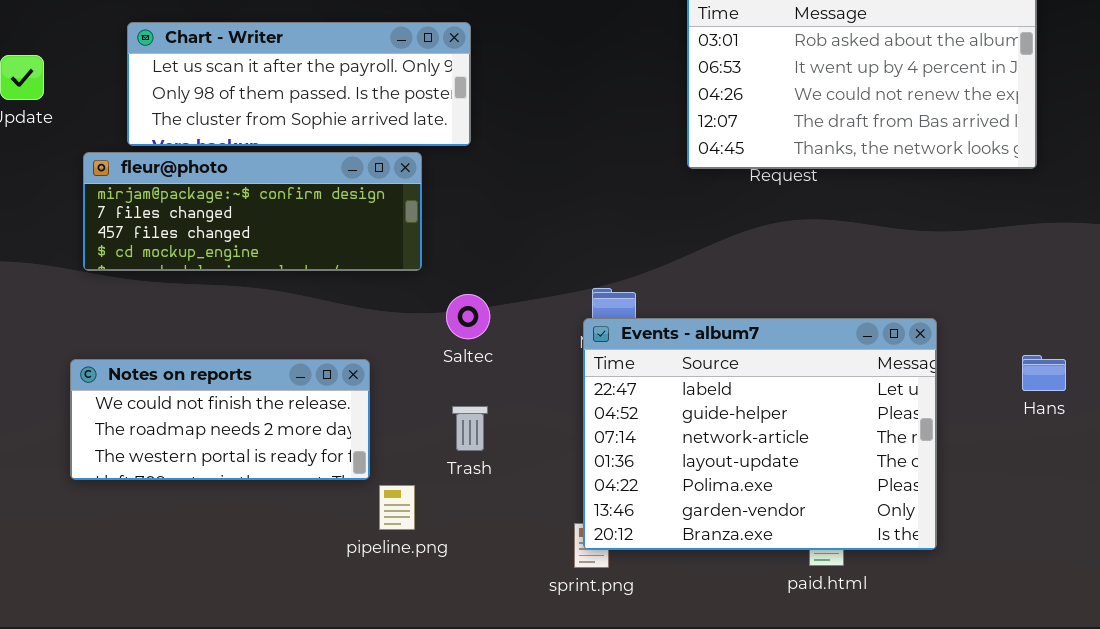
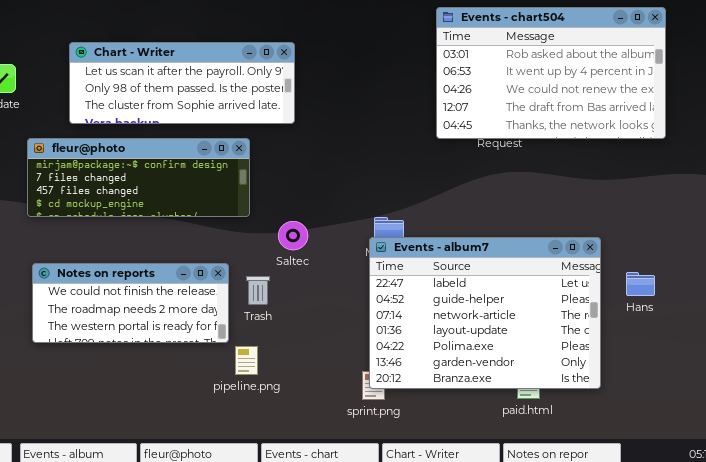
fleur@photo: [83,152,422,271] -> [27,138,250,217], moved
Hans: [1022,355,1066,391] -> [626,272,655,296], moved
Trash: [452,406,488,451] -> [246,276,270,305], moved

